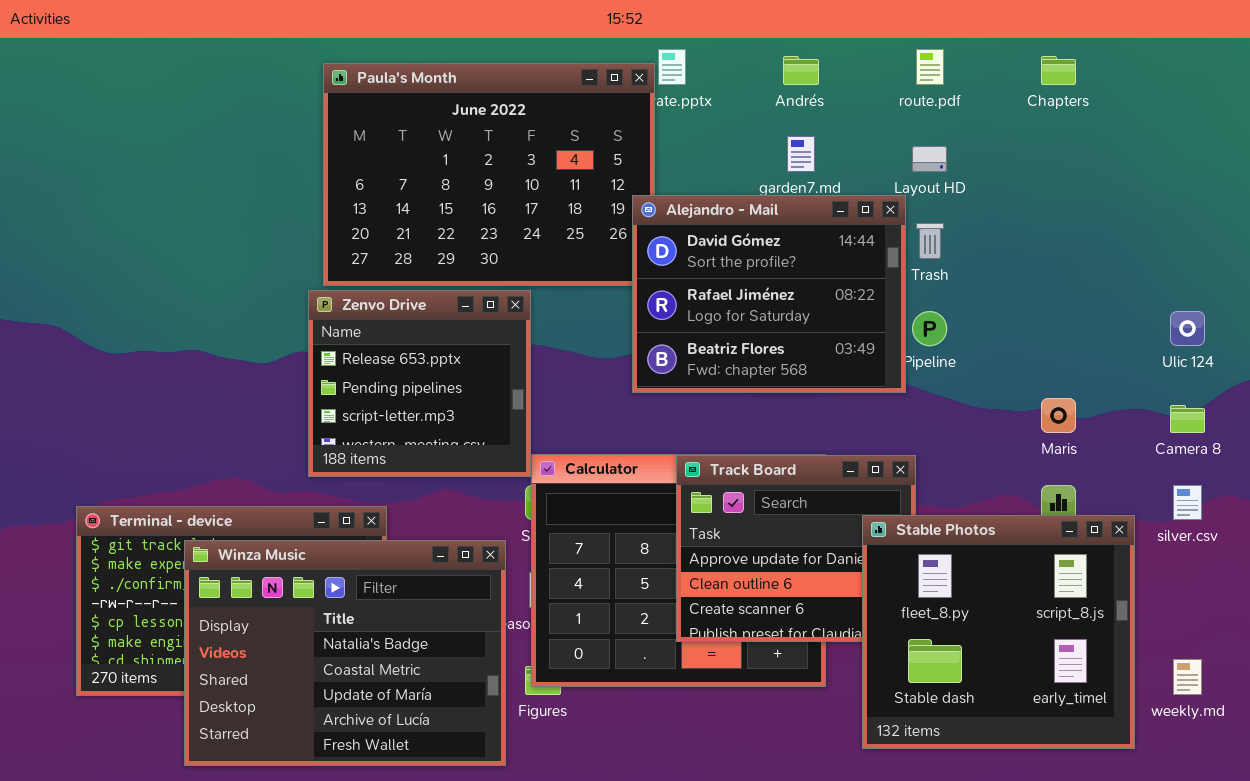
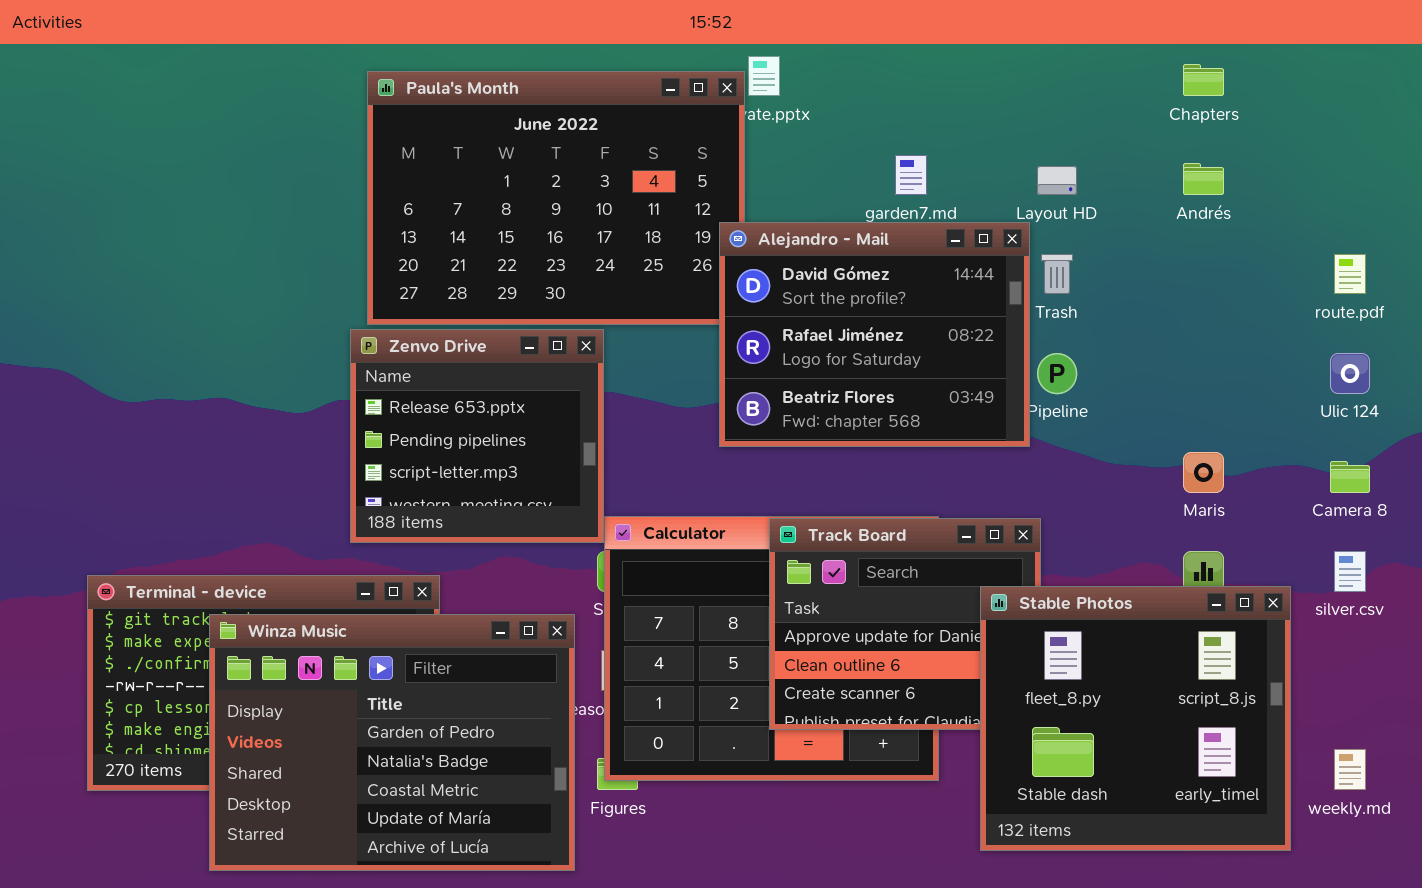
route.pdf: [916,49,944,85] -> [1334,254,1366,294], moved
Andrés: [783,56,819,85] -> [1183,163,1224,195], moved
Winza Music: [184,540,506,766] -> [209,614,575,871], scrolled up 1 row

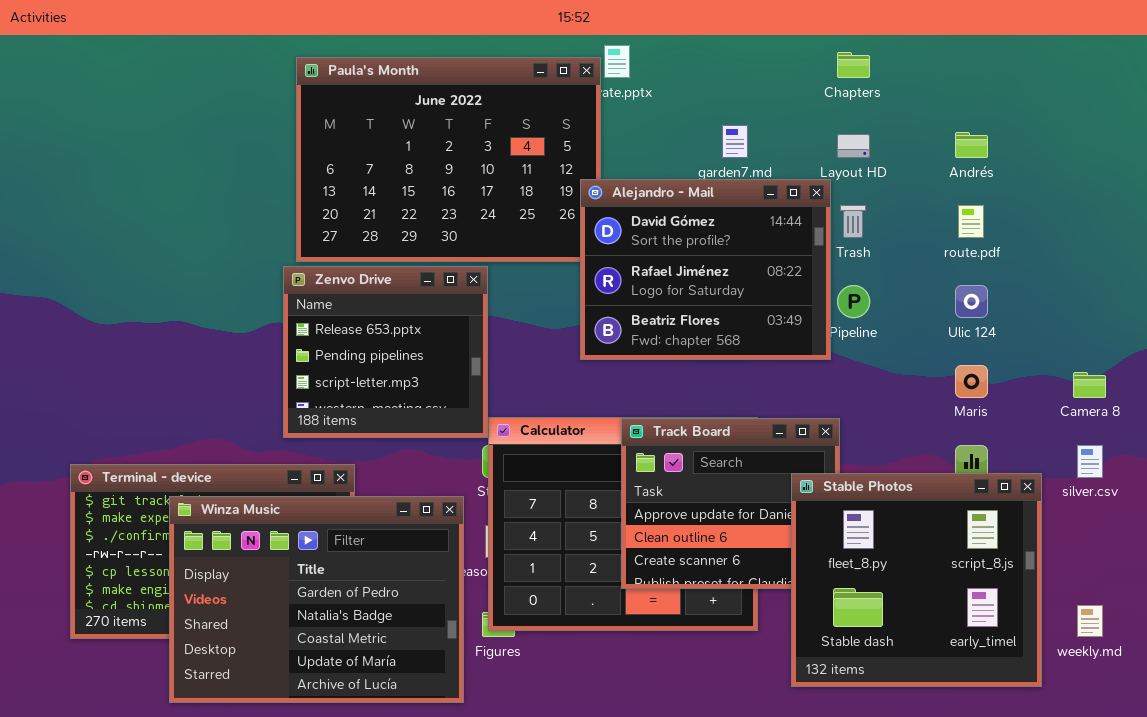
Chapters: [1183,64,1224,96] -> [837,52,870,78], moved
route.pdf: [1334,254,1366,294] -> [958,205,984,238], moved
Ulic 124: [1330,353,1370,394] -> [955,285,988,318], moved

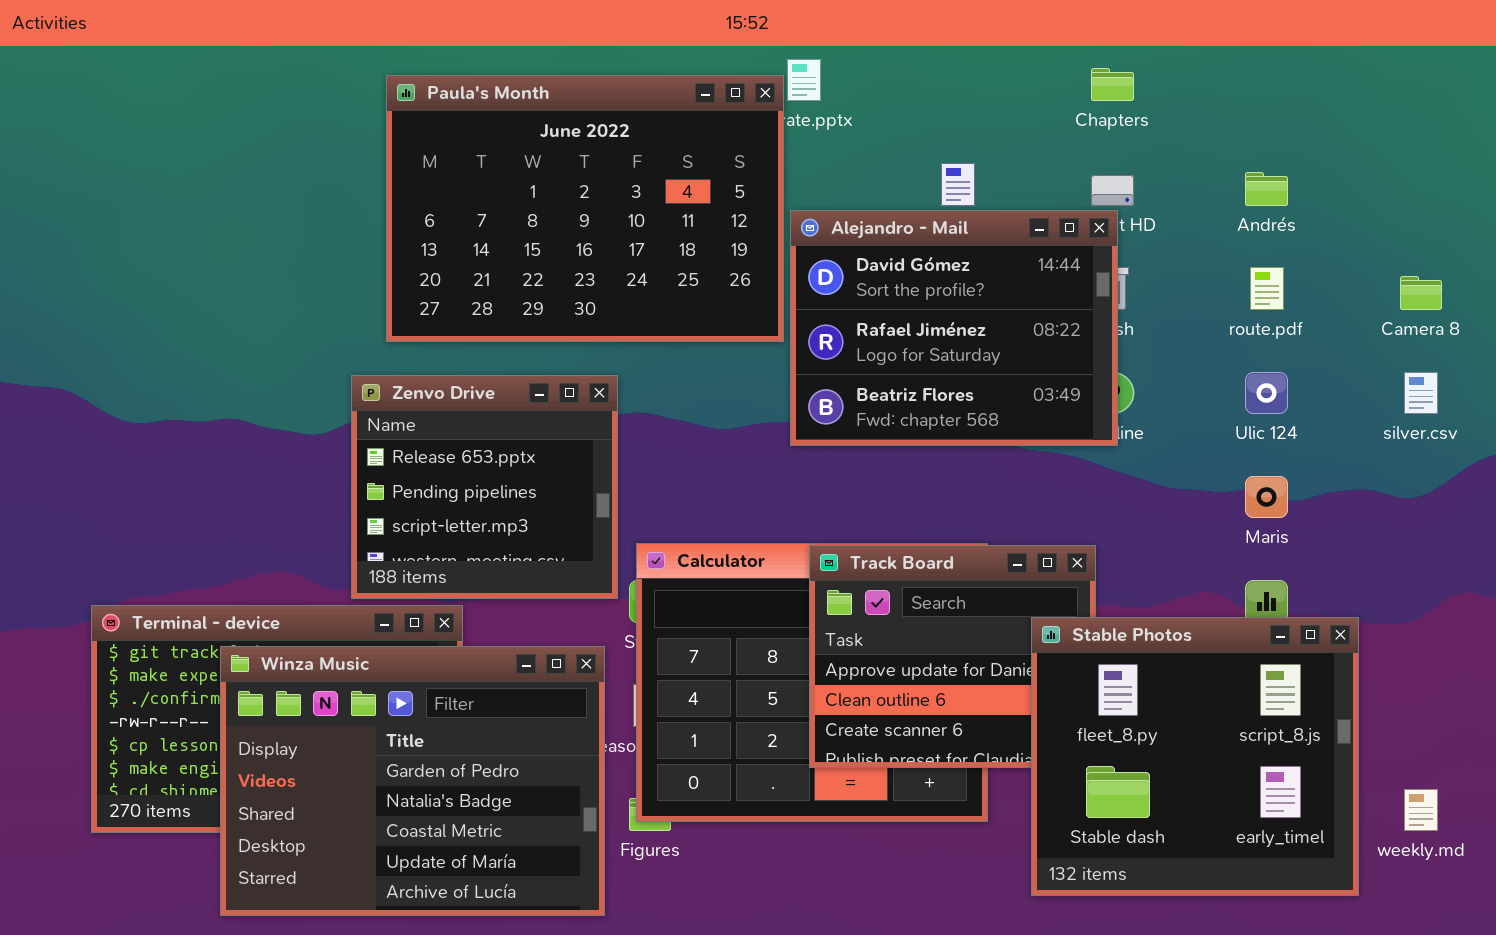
Alejandro - Mail: [580,179,831,360] -> [790,210,1118,446], moved
Zenvo Drive: [283,266,488,438] -> [351,375,618,599], moved
Camera 8: [1073,372,1106,398] -> [1400,276,1442,310], moved
silver.csv: [1077,445,1103,478] -> [1404,372,1438,414], moved

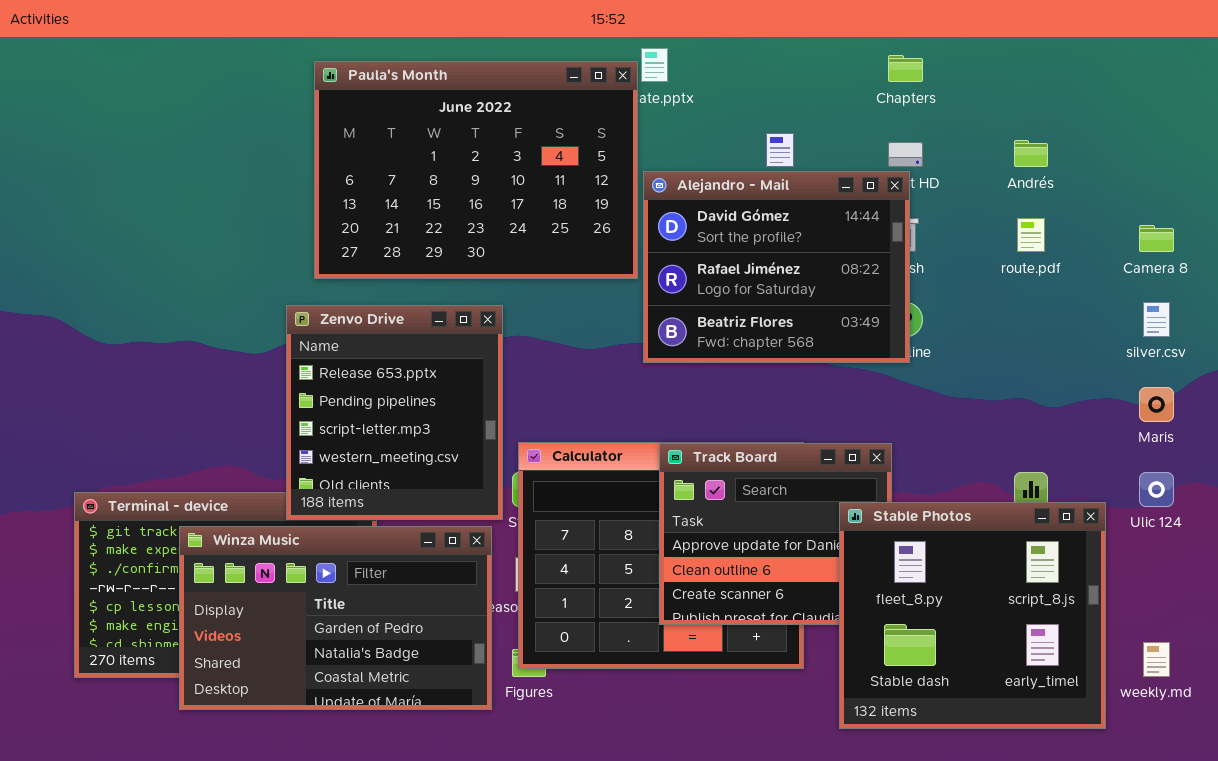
Ulic 124: [1245,372,1288,414] -> [1139,472,1174,507], moved
Zenvo Drive: [351,375,618,599] -> [286,305,503,520], resized
Maris: [1245,476,1288,518] -> [1139,387,1174,422], moved
Winza Music: [220,646,605,916] -> [179,526,492,710], resized

